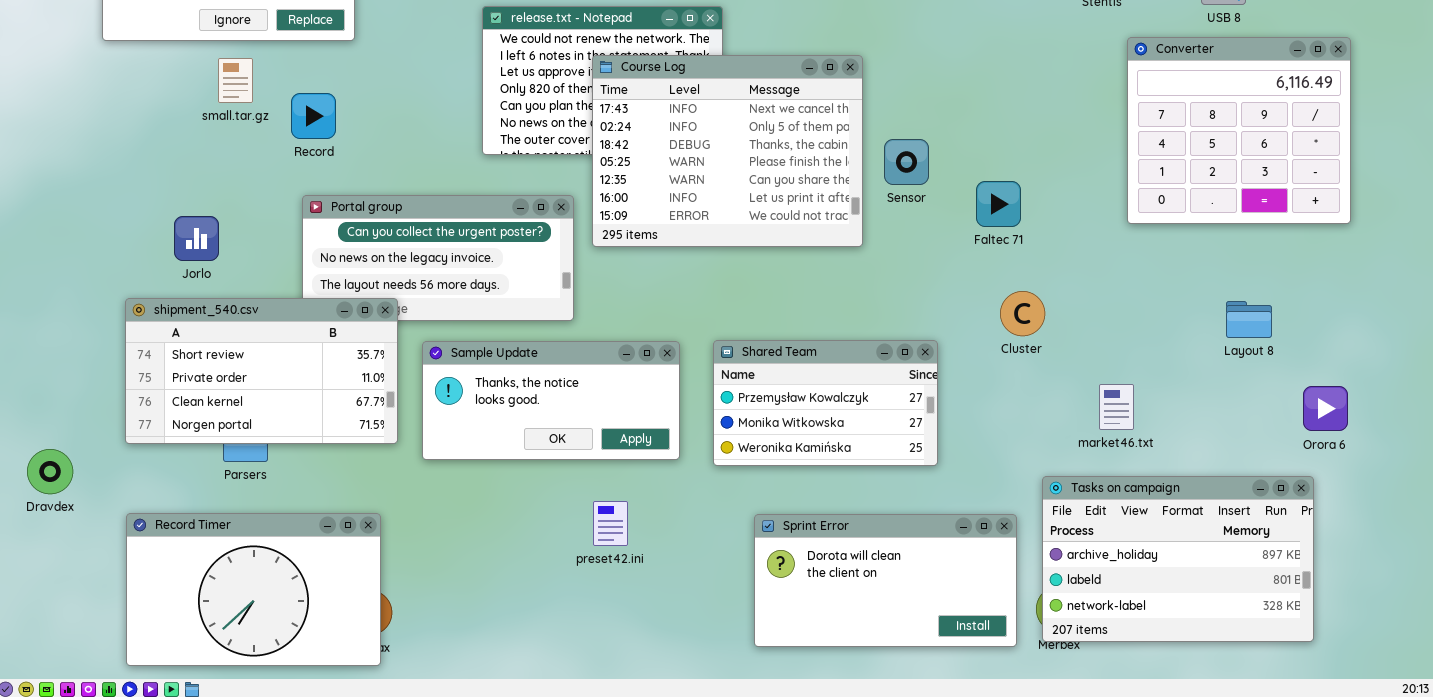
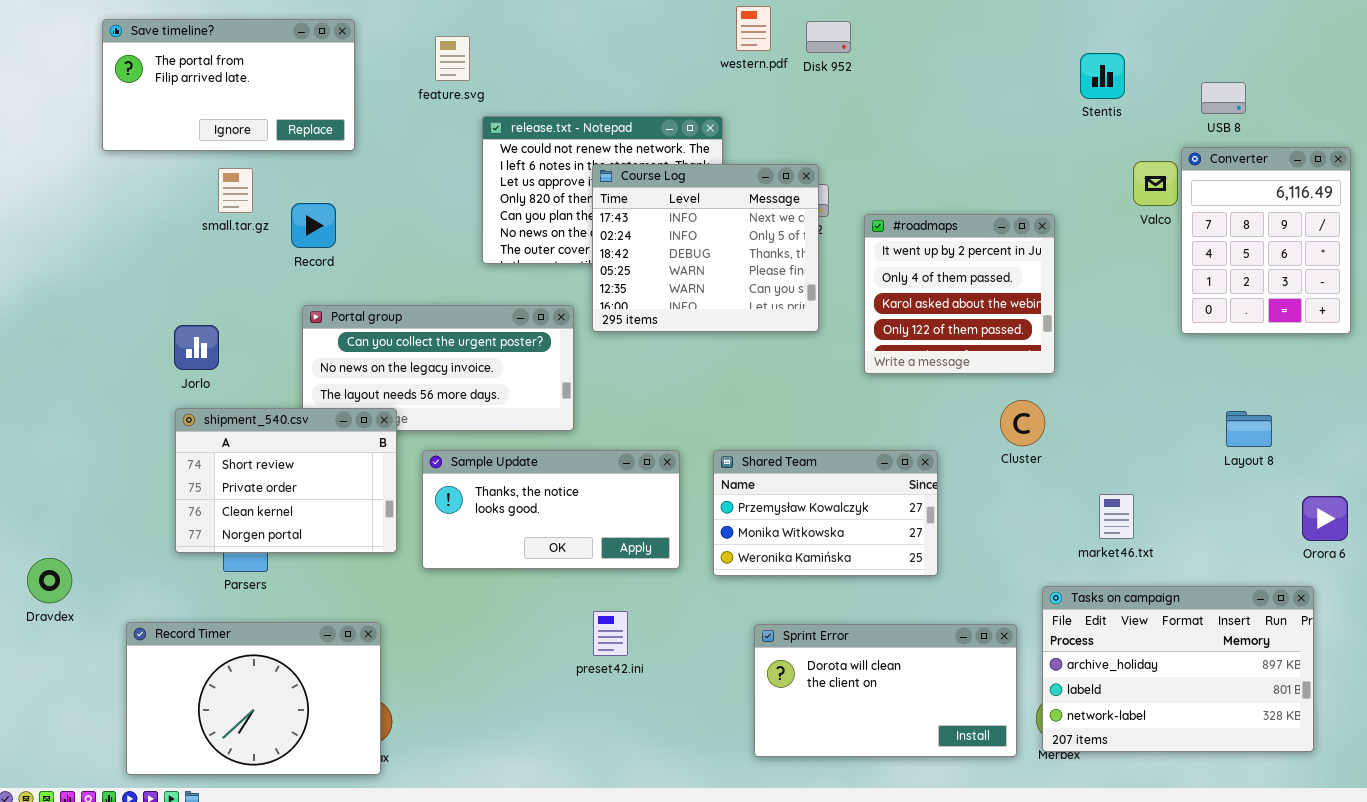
Converter: [1127,37,1351,224] -> [1181,147,1351,334], resized
Course Log: [592,55,863,247] -> [592,164,819,332], resized
#roadmaps: none -> [864,214,1055,374], opened
shipment_540.csv: [125,298,398,444] -> [175,408,397,553], resized

